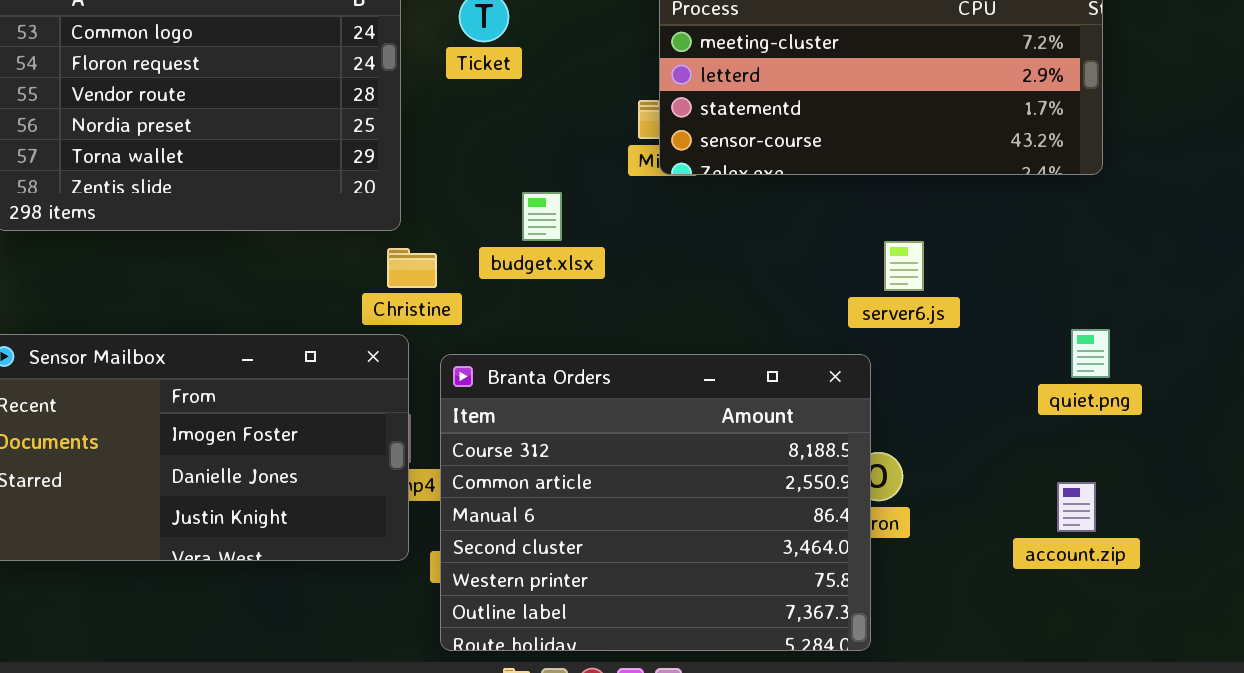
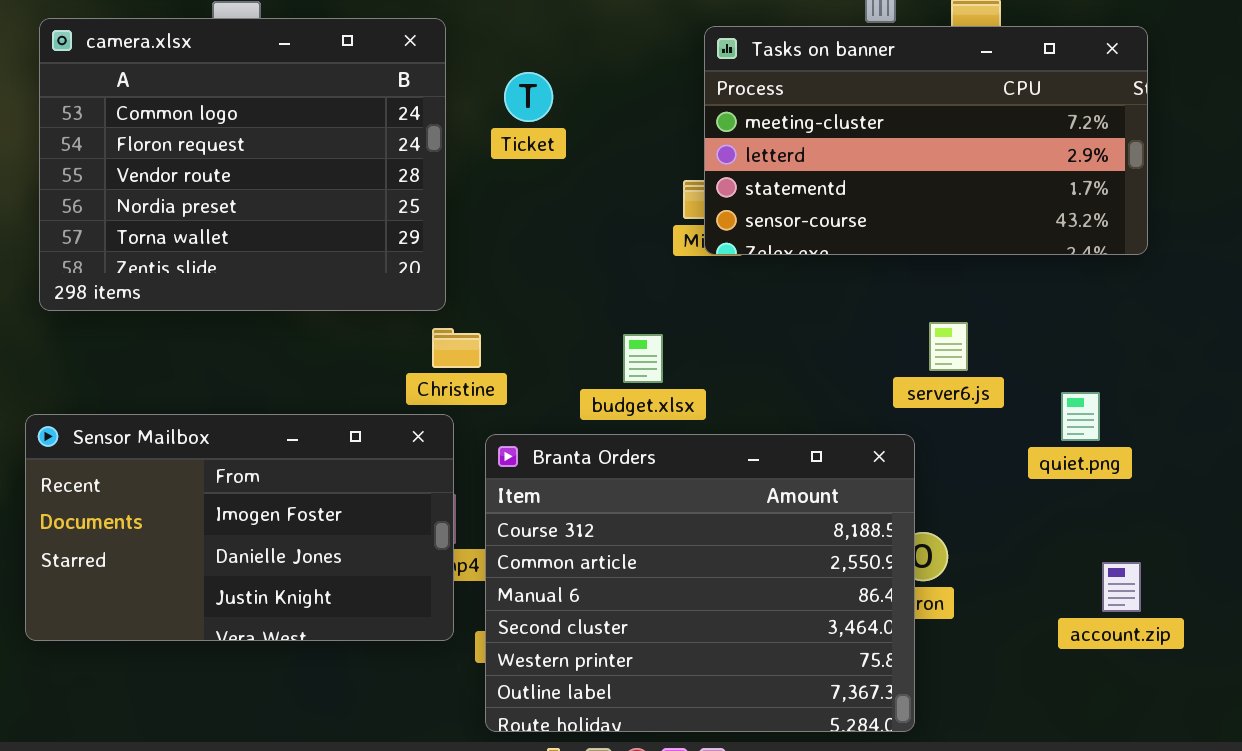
budget.xlsx: [522,192,562,241] -> [623,334,663,383], moved
quiet.png: [1071,329,1110,378] -> [1061,392,1100,441], moved

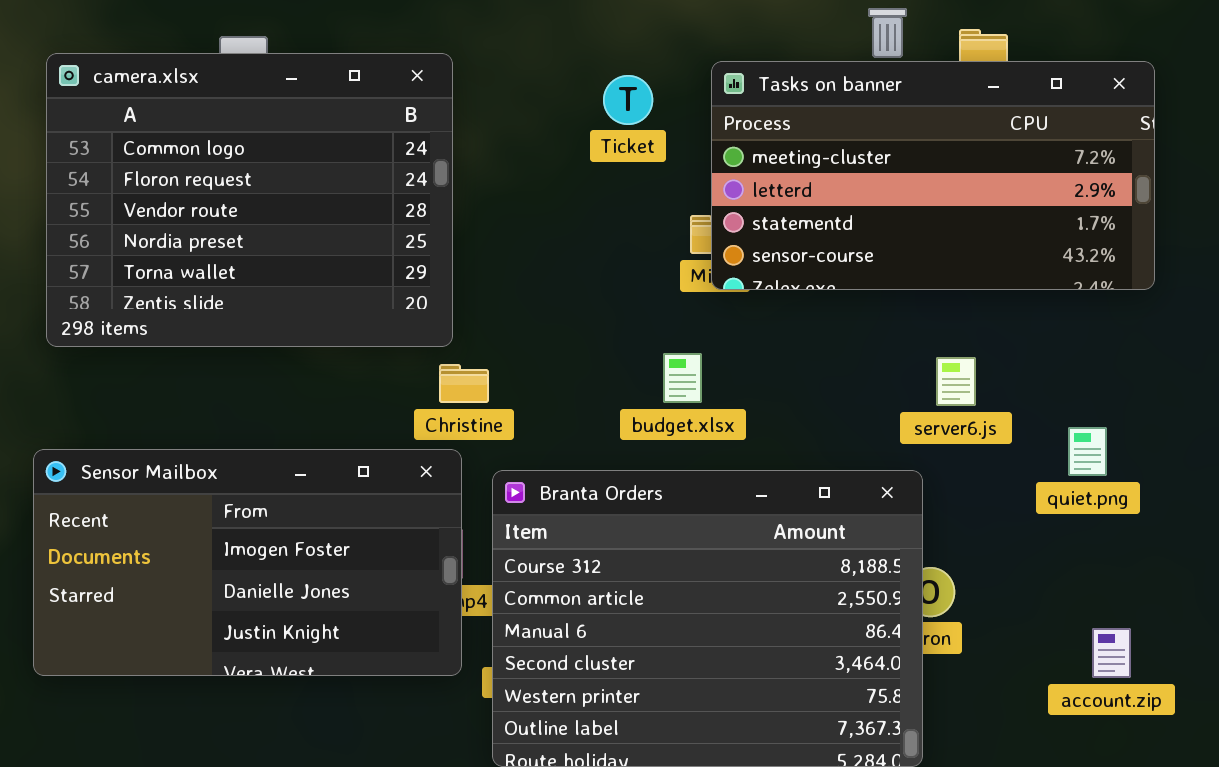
Ticket: [504,72,553,122] -> [603,75,653,125], moved
budget.xlsx: [623,334,663,383] -> [663,353,702,403], moved
account.zip: [1102,562,1141,612] -> [1092,628,1131,678], moved

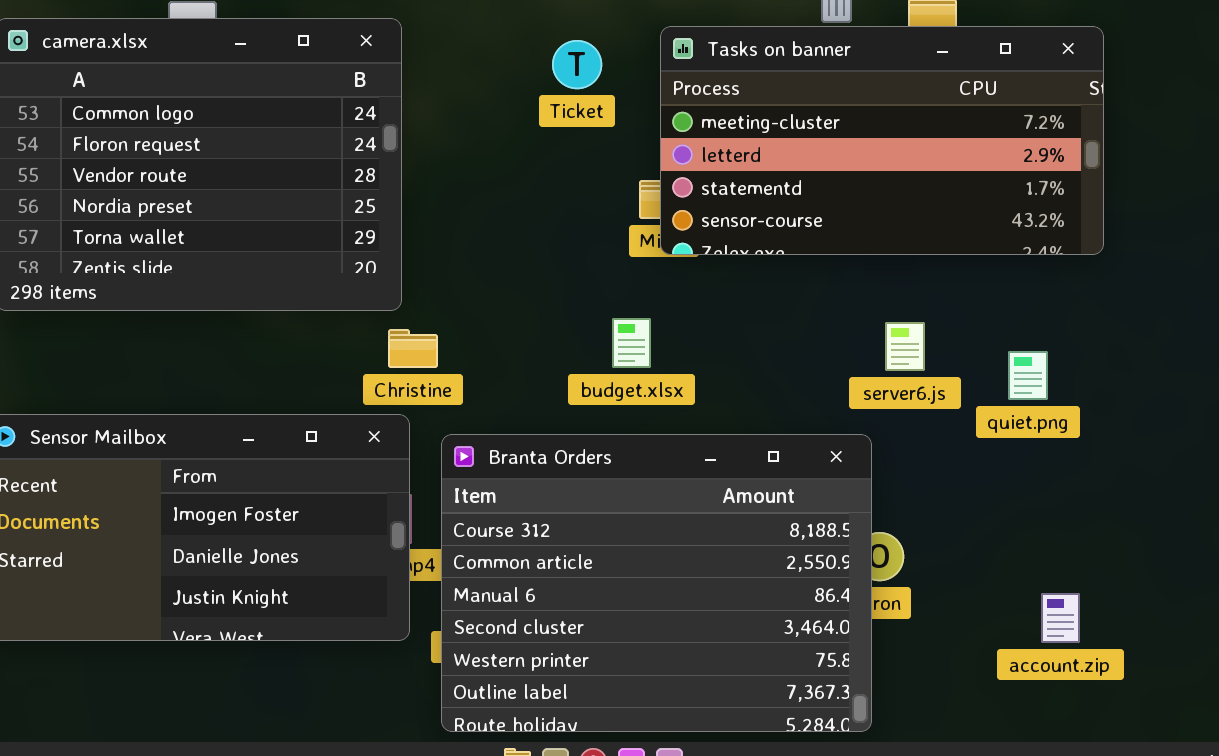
quiet.png: [1068,427,1107,476] -> [1008,351,1048,400], moved

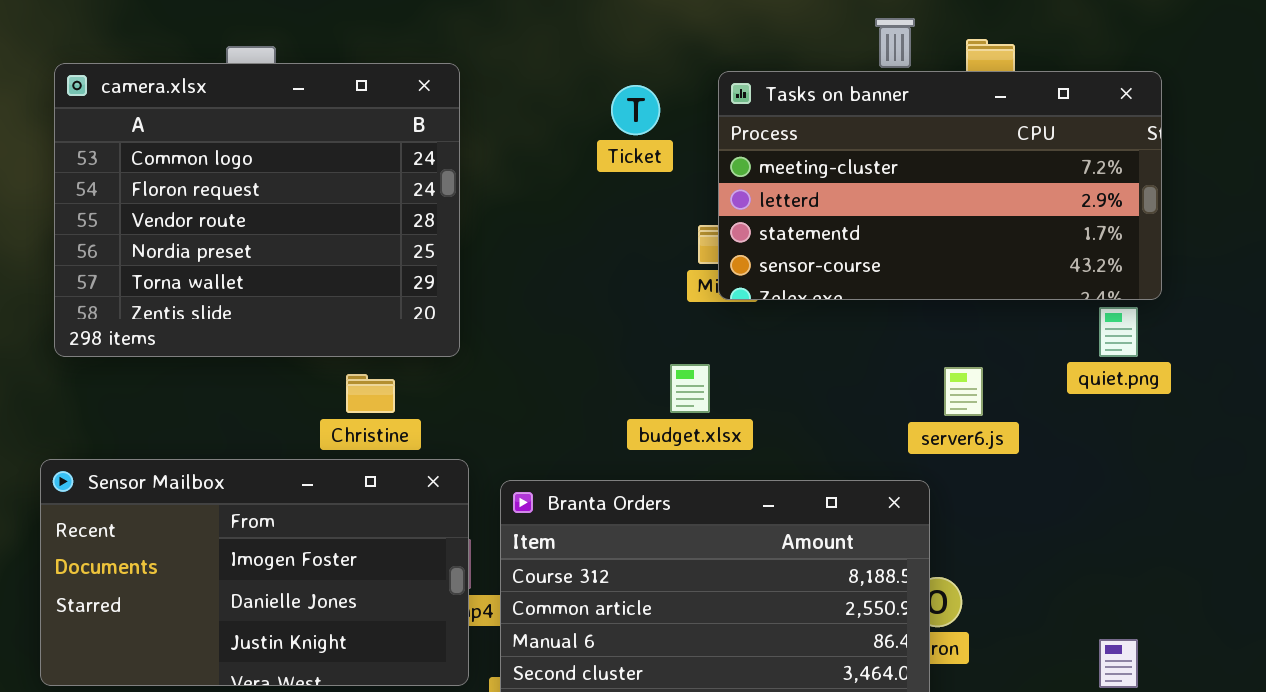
Christine: [388,329,438,368] -> [346,374,395,413], moved
quiet.png: [1008,351,1048,400] -> [1099,307,1138,357], moved

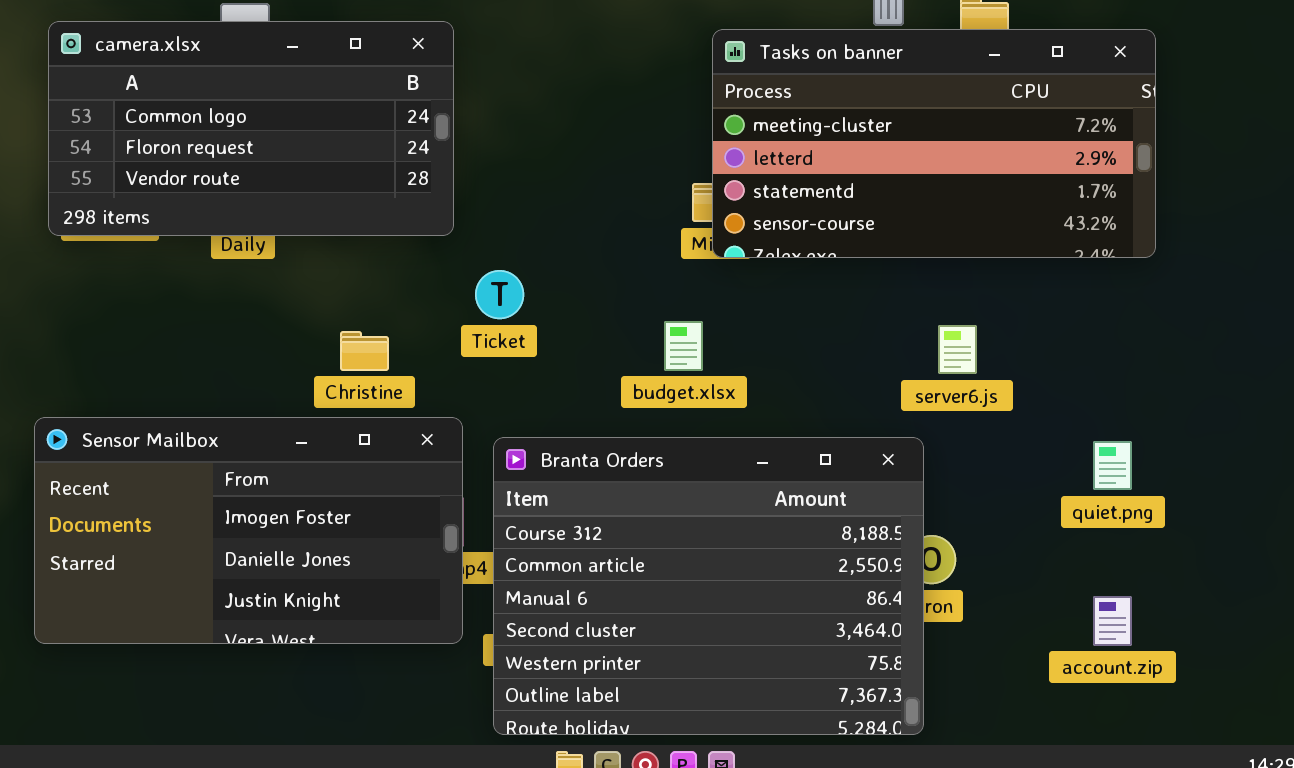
camera.xlsx: [54,63,460,357] -> [48,21,454,236], resized
Ticket: [611,85,660,135] -> [475,270,524,319], moved
quiet.png: [1099,307,1138,357] -> [1093,441,1132,490], moved

